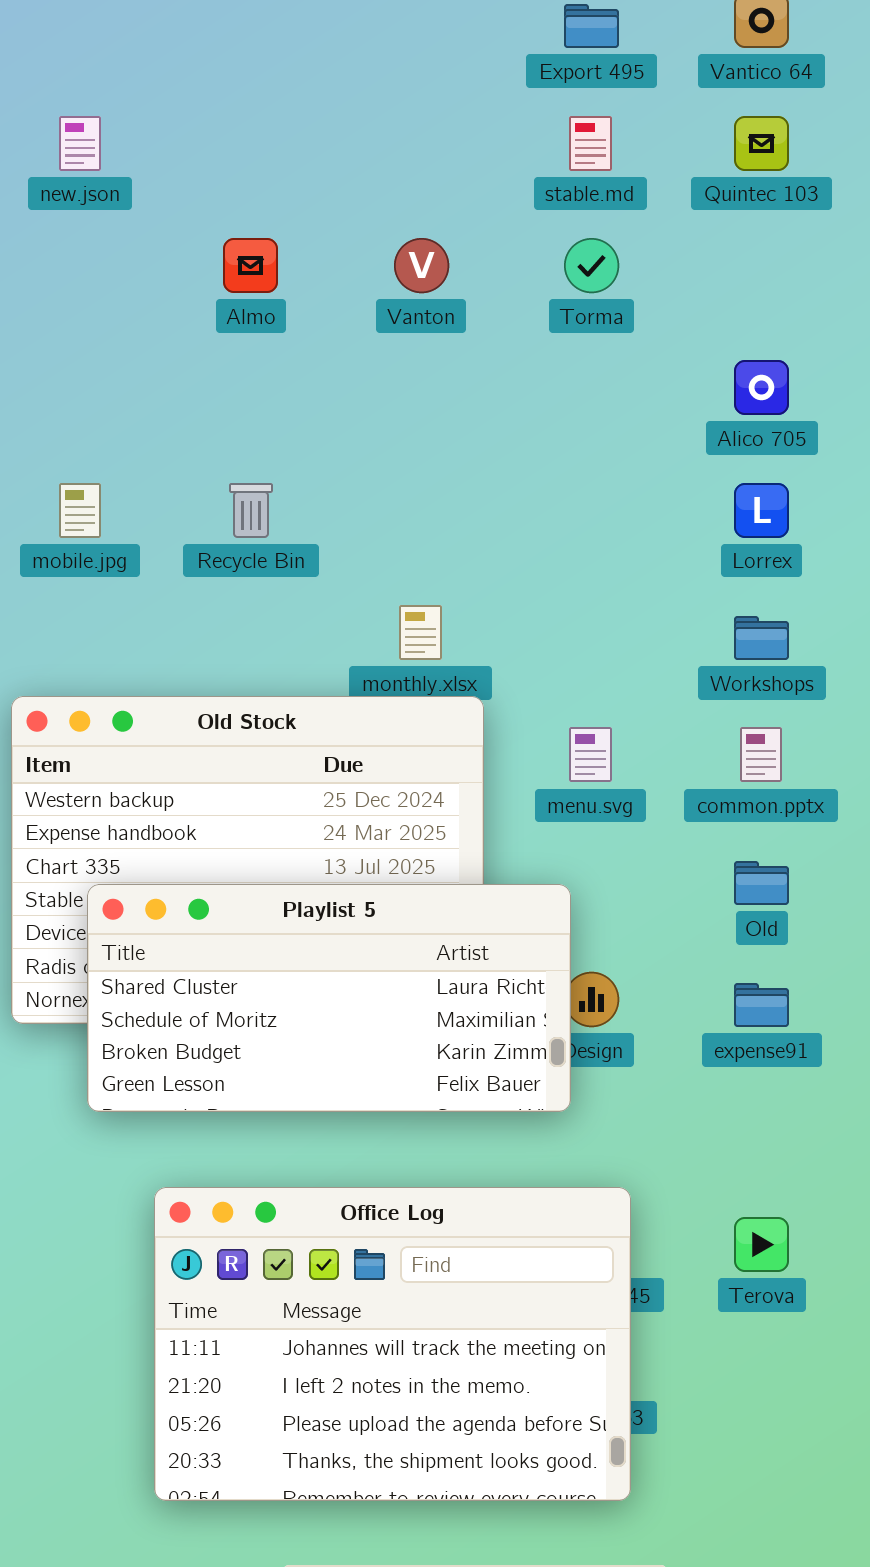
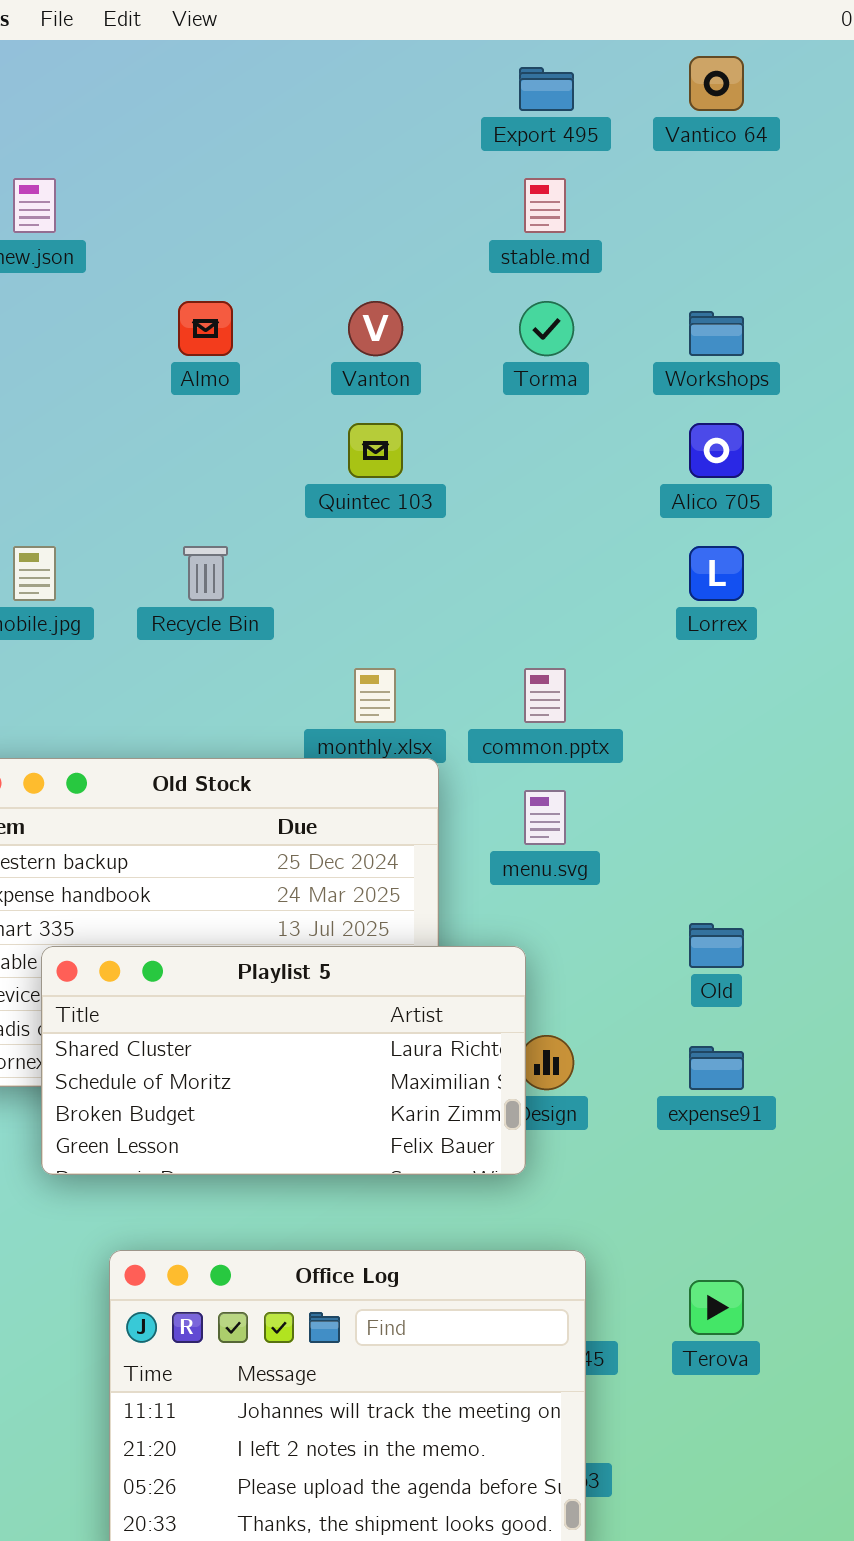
Quintec 103: [734,116,789,171] -> [348,423,403,478], moved
Workshops: [734,616,789,660] -> [689,311,744,356], moved
common.pptx: [740,727,782,782] -> [524,668,566,723], moved

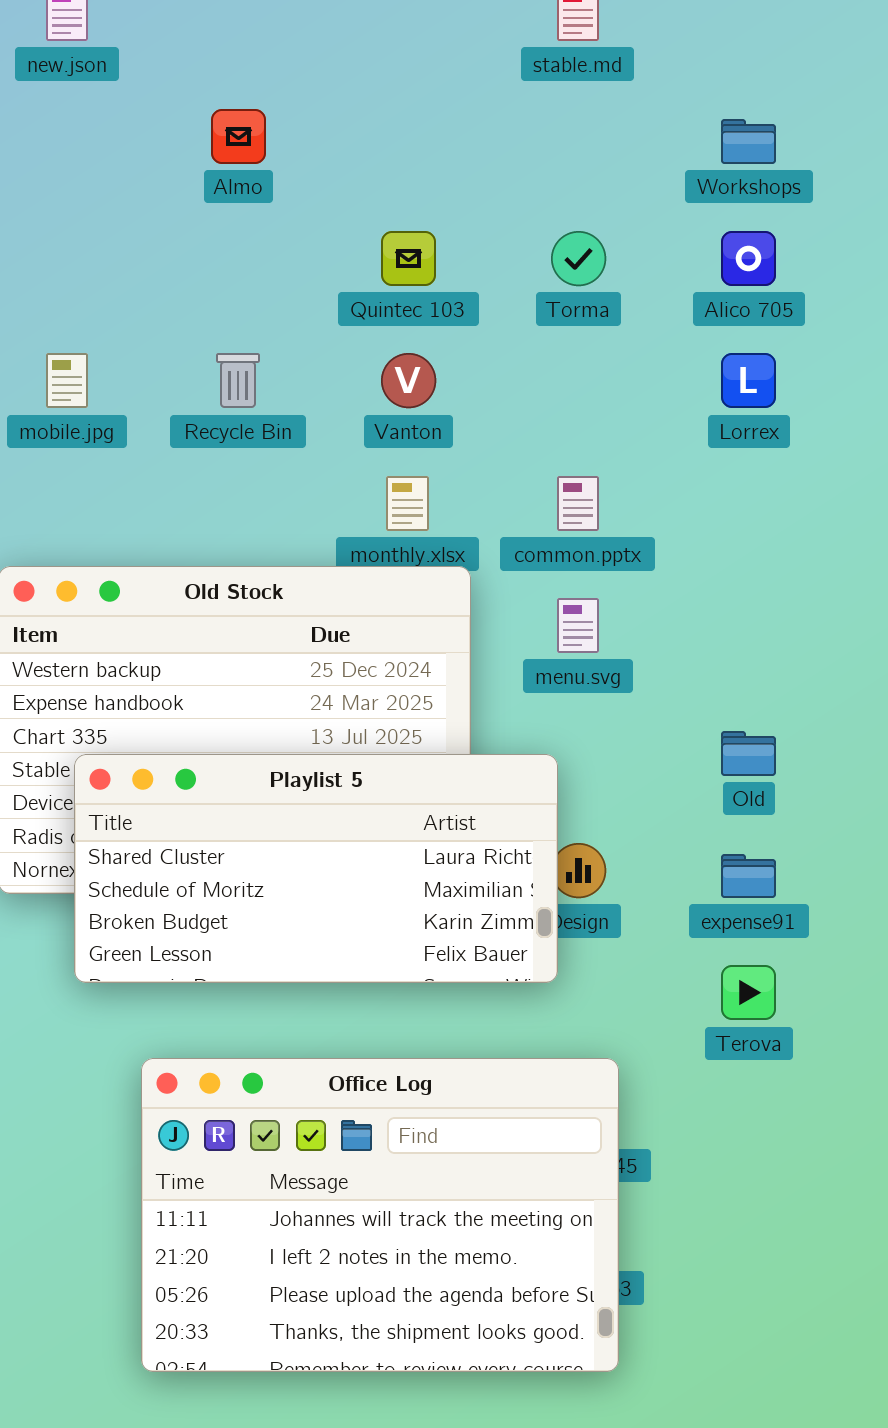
Vanton: [348,301,403,356] -> [381,353,436,408], moved
Torma: [519,301,574,356] -> [551,231,606,286], moved
Terova: [689,1280,744,1335] -> [721,965,776,1020], moved

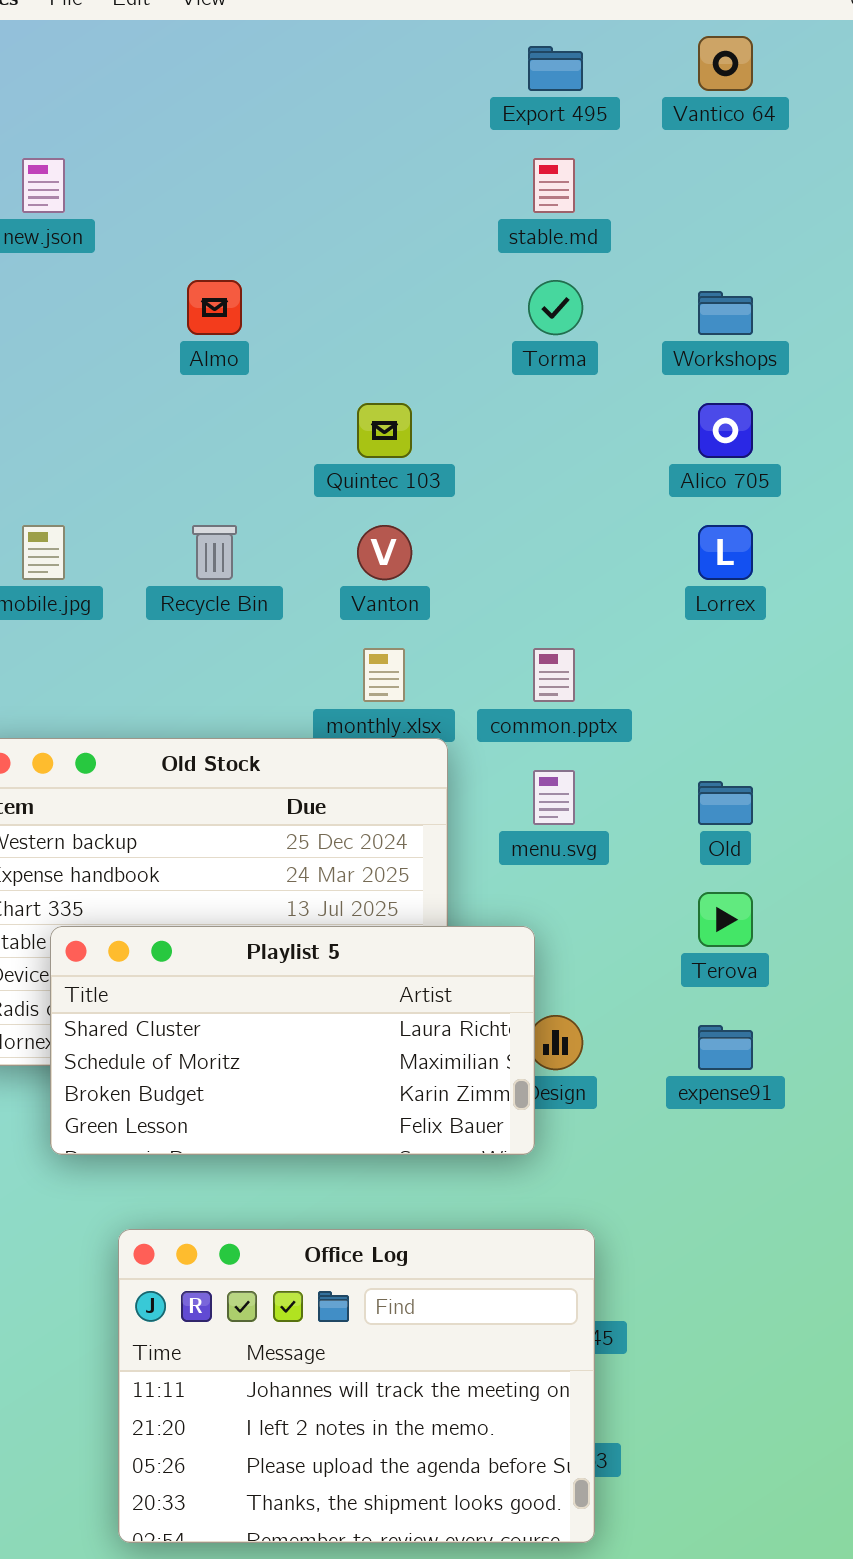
Torma: [551,231,606,286] -> [528,280,583,335], moved
Old: [721,731,776,776] -> [698,781,753,825], moved
Terova: [721,965,776,1020] -> [698,892,753,947], moved

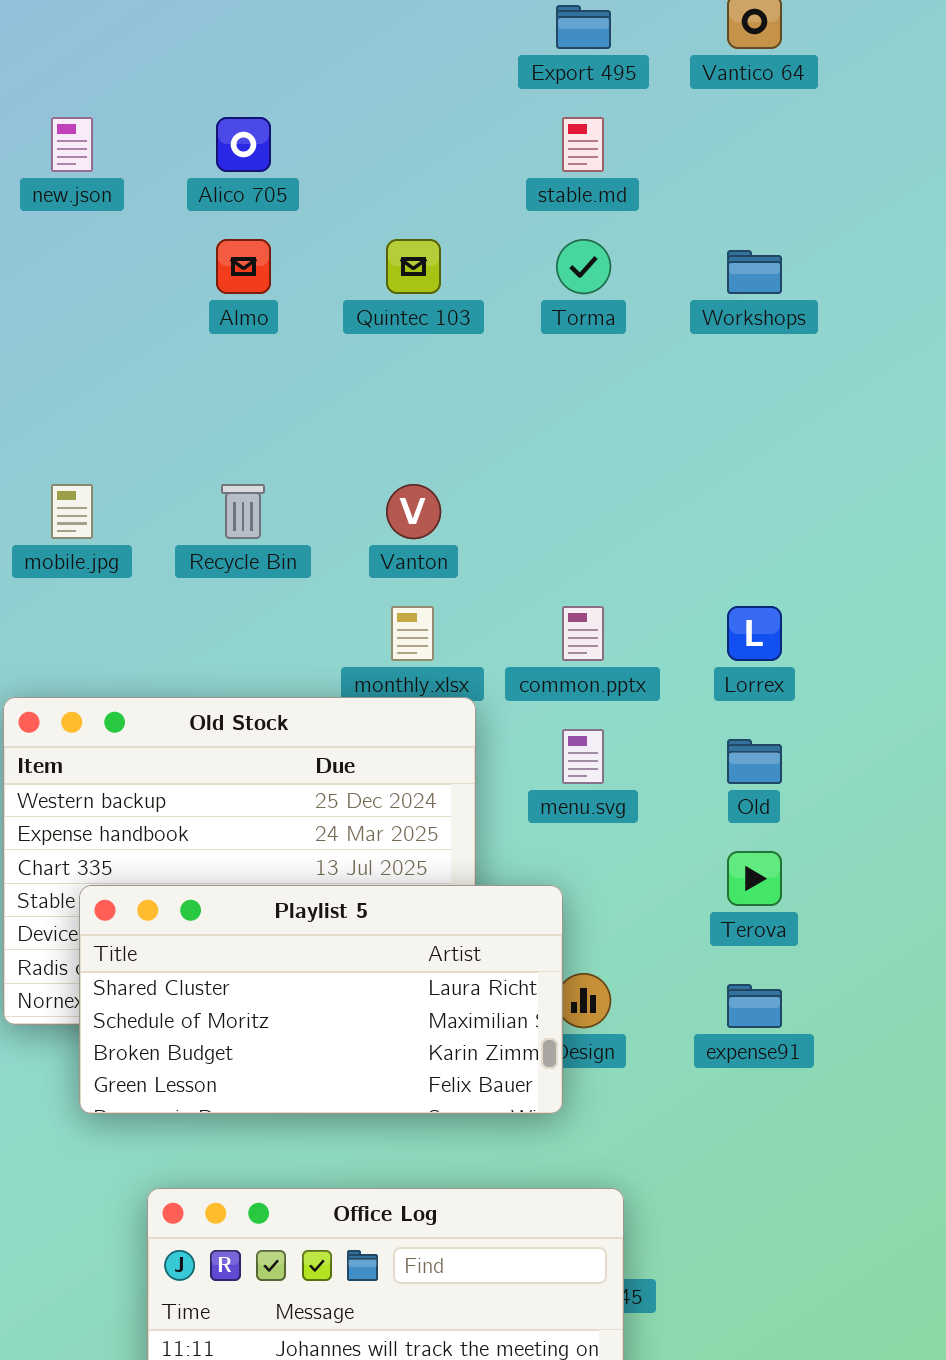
Quintec 103: [357,403,412,458] -> [386,239,441,294], moved
Alico 705: [698,403,753,458] -> [216,117,271,172], moved
Lorrex: [698,525,753,580] -> [727,606,782,661], moved

